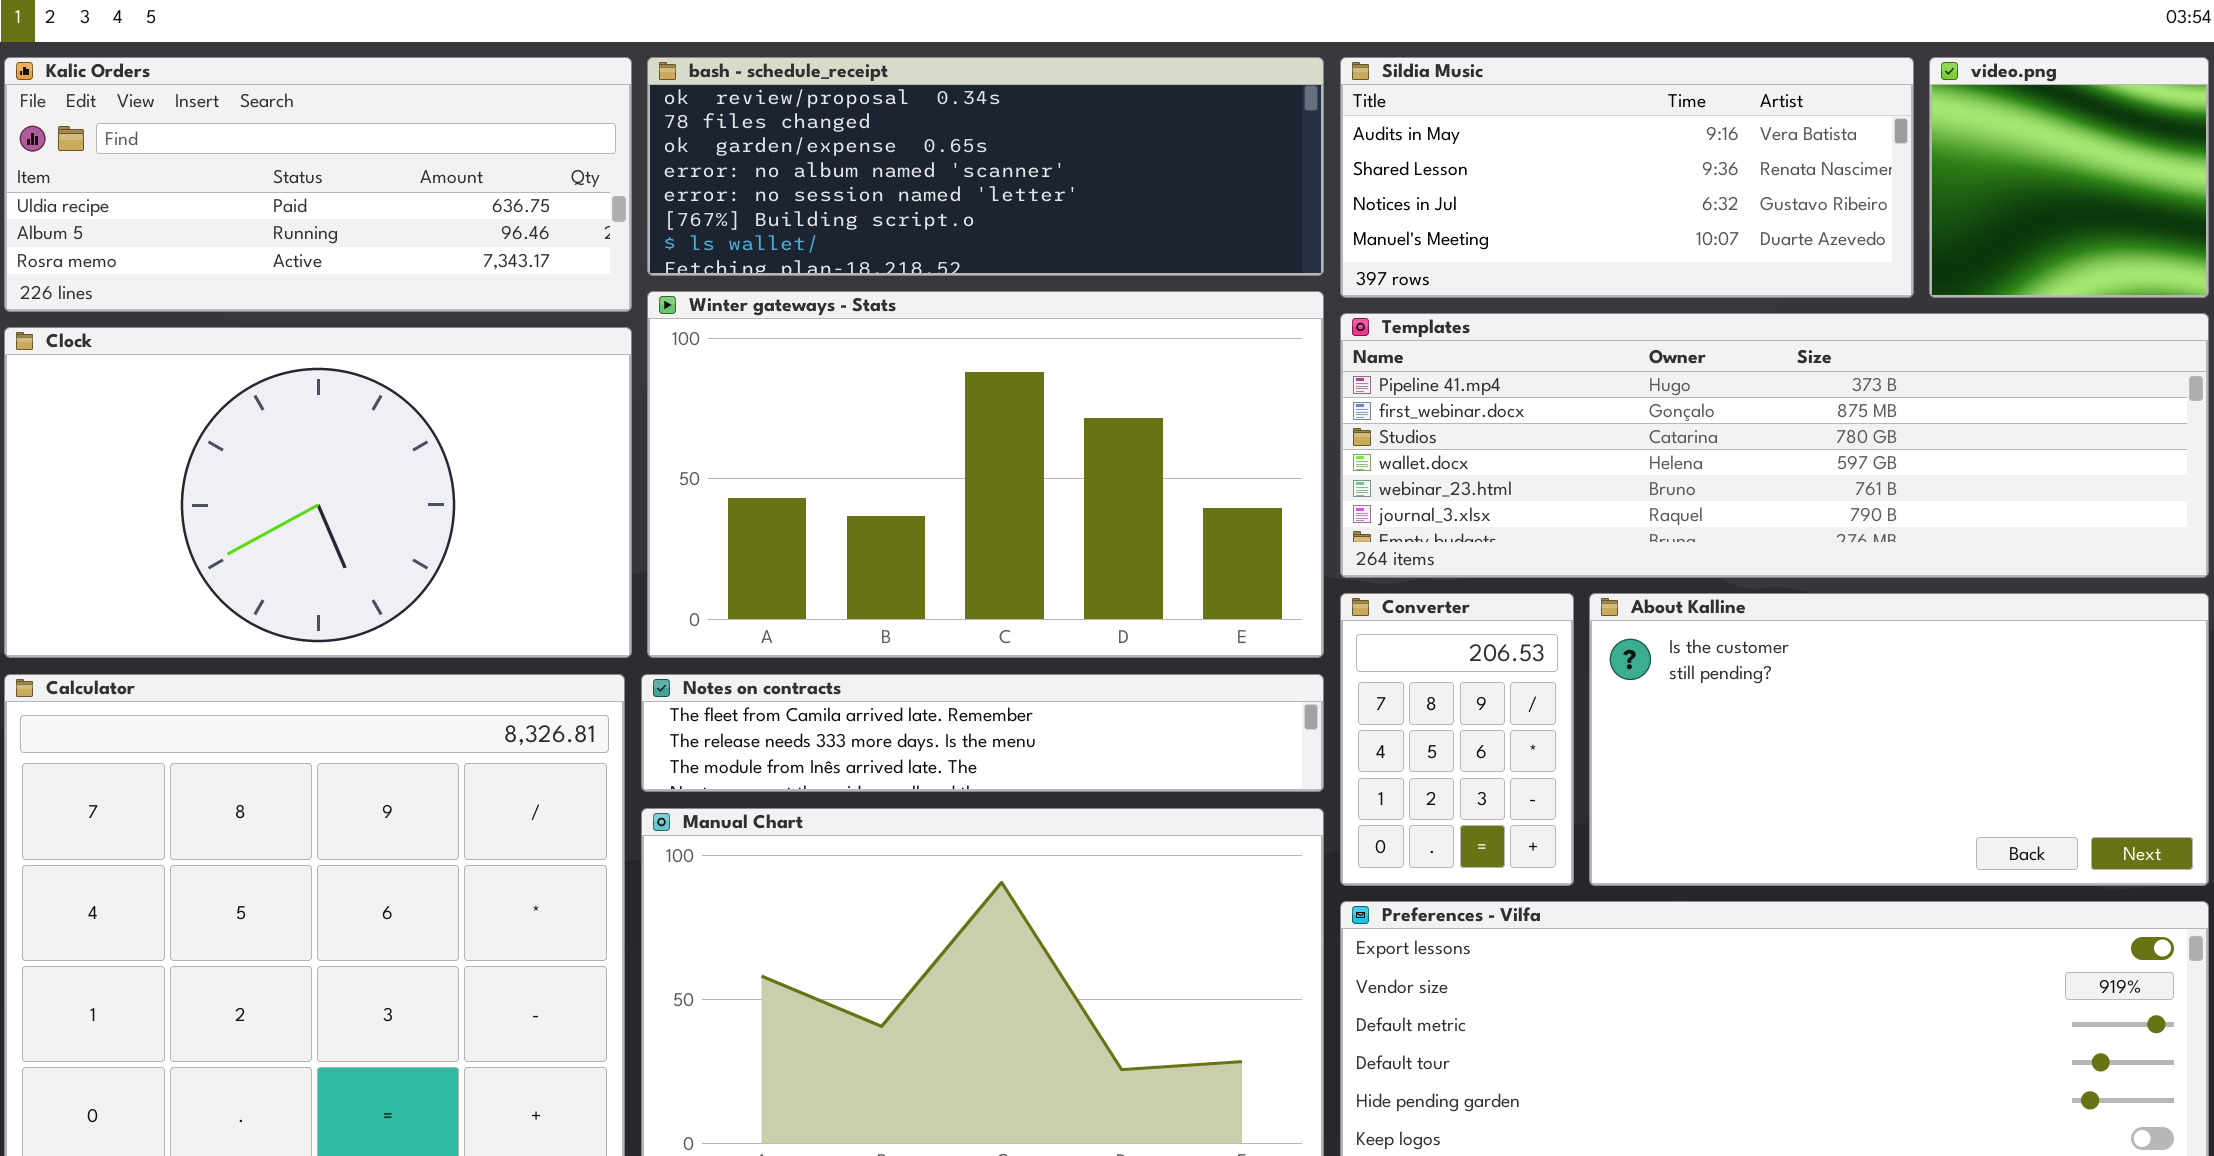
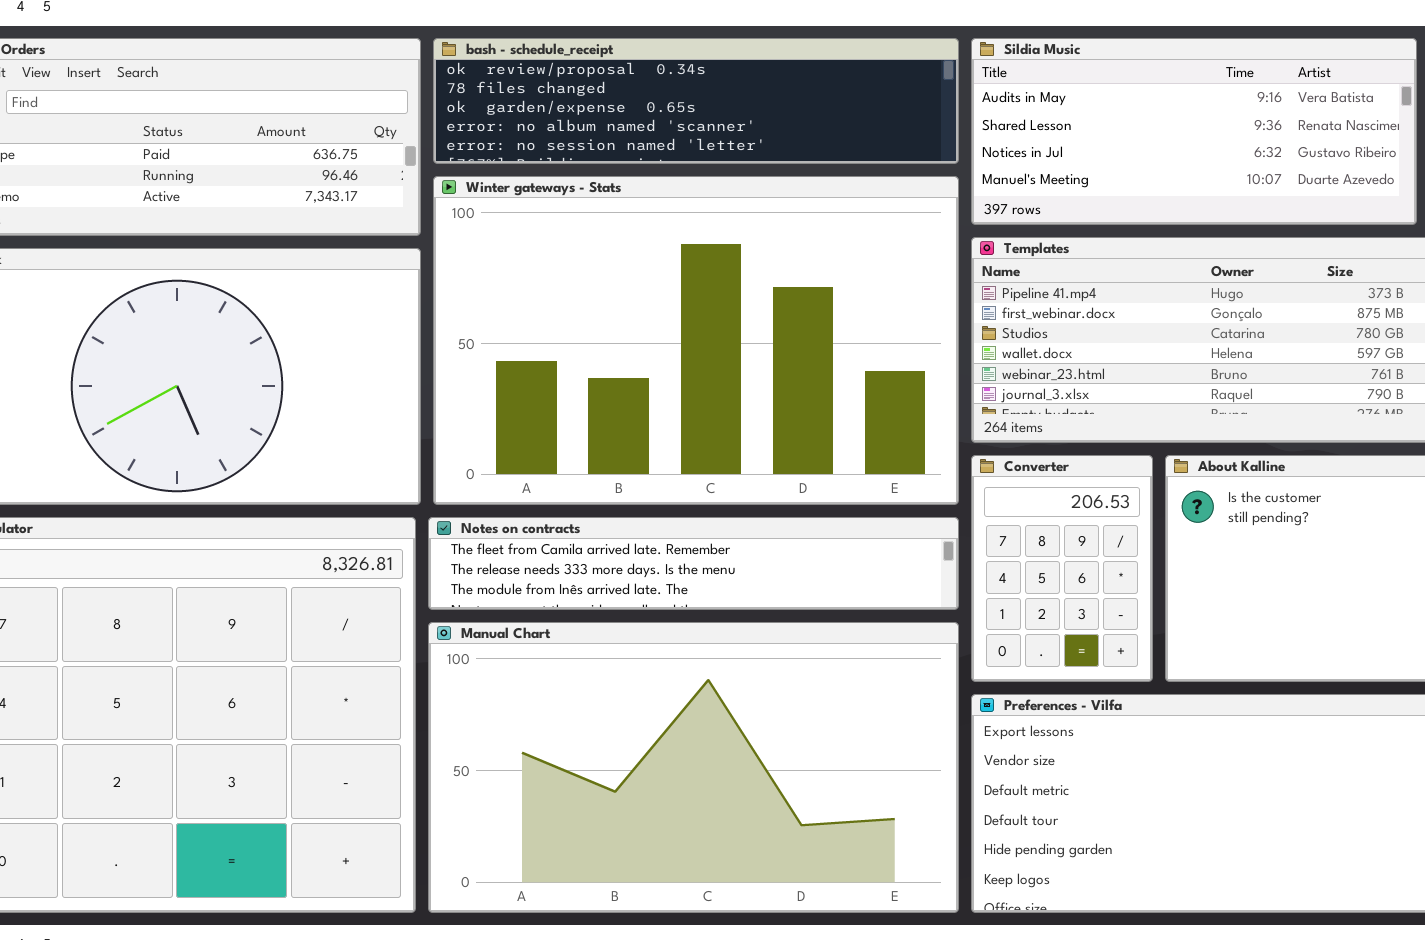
bash - schedule_receipt: [647,57,1324,276] -> [433,38,959,164], resized
Winter gateways - Stats: [647,291,1324,658] -> [433,176,959,505], resized

